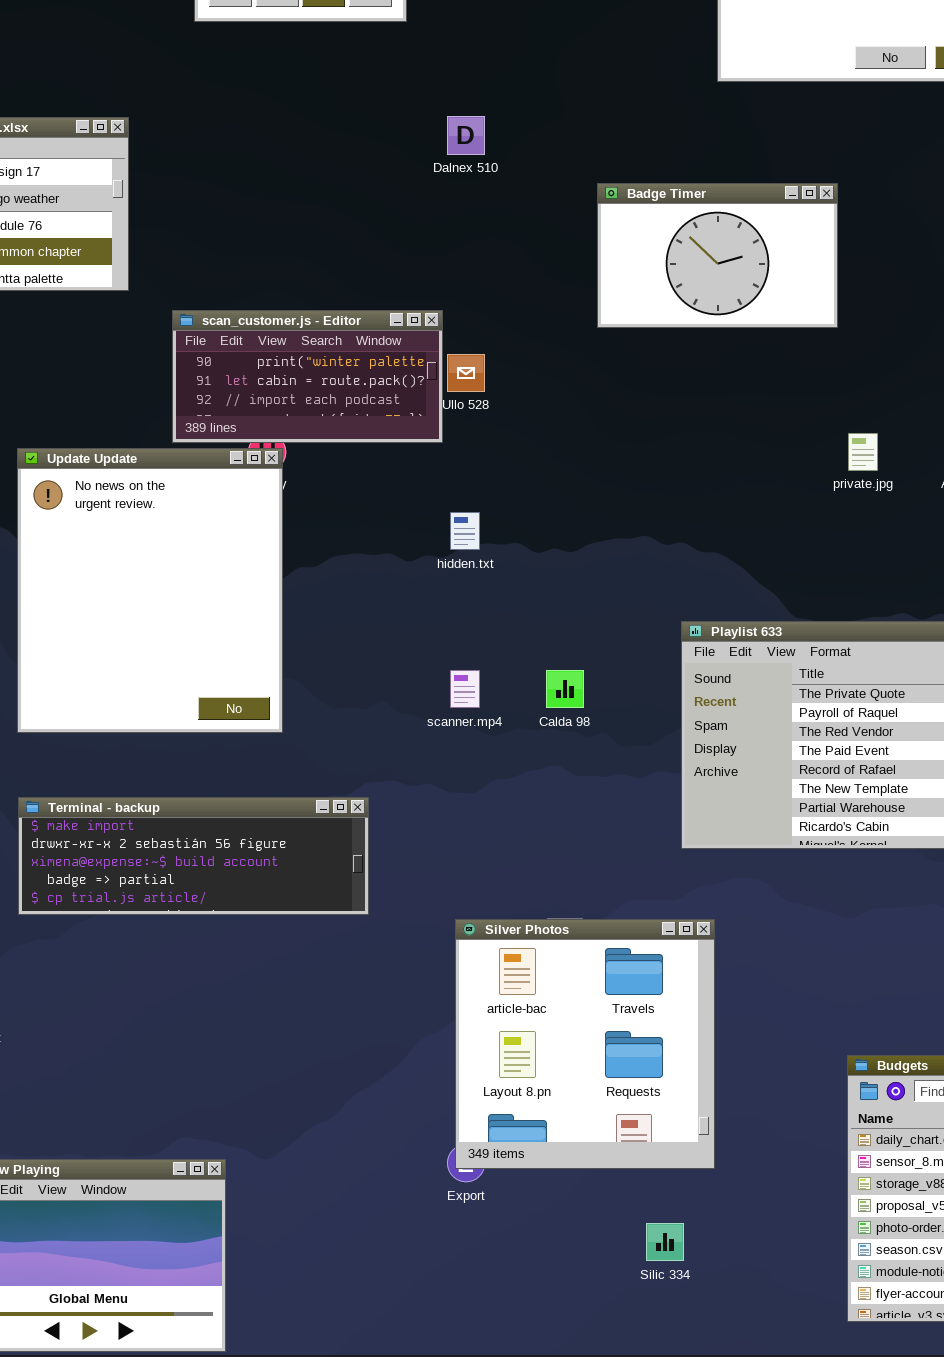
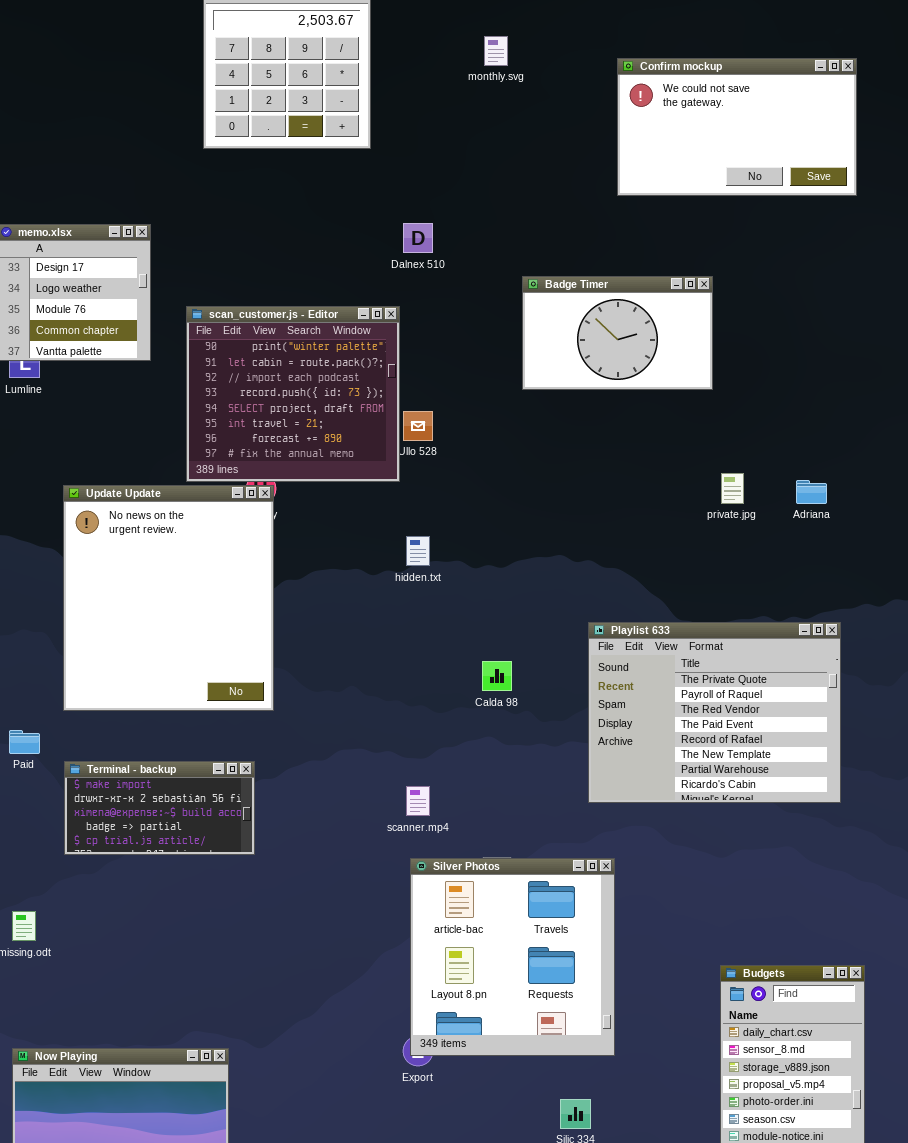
scan_customer.js - Editor: [172,310,443,443] -> [186,306,400,482], resized
scanner.mp4: [450,670,480,708] -> [406,786,430,816], moved
Terminal - backup: [18,797,369,915] -> [64,761,255,855], resized

